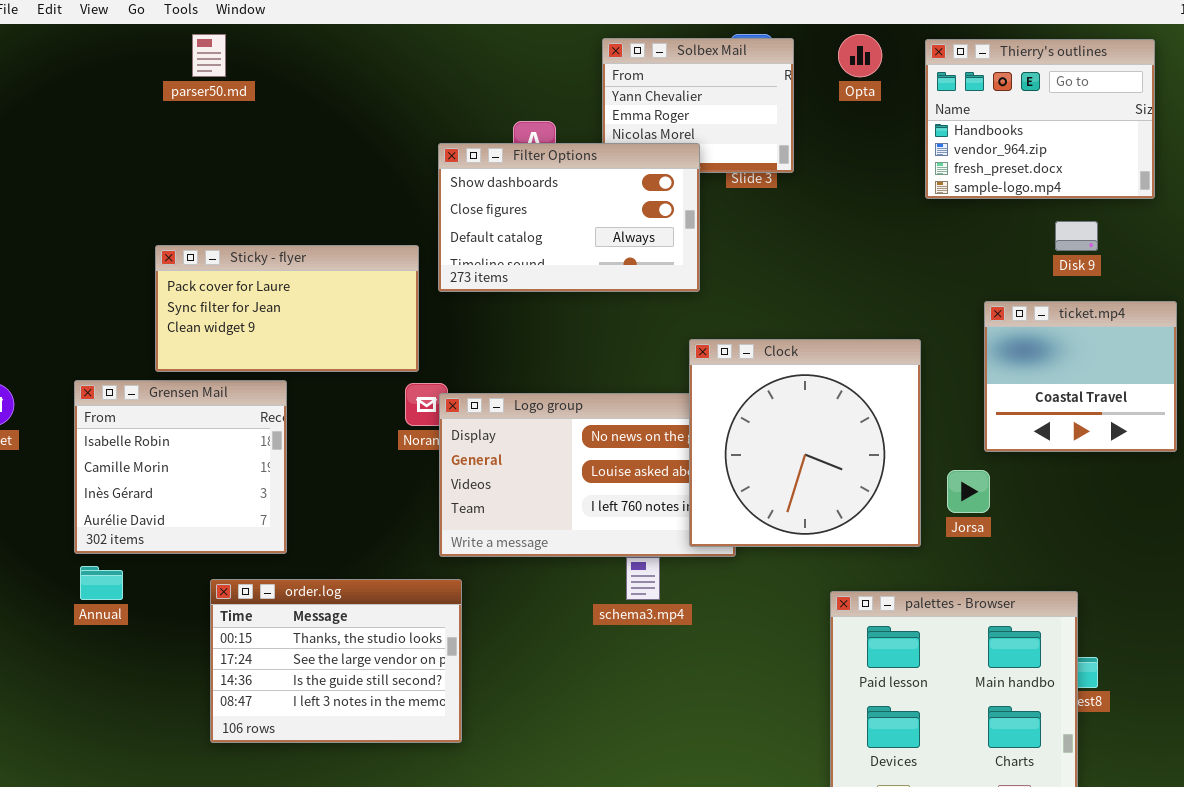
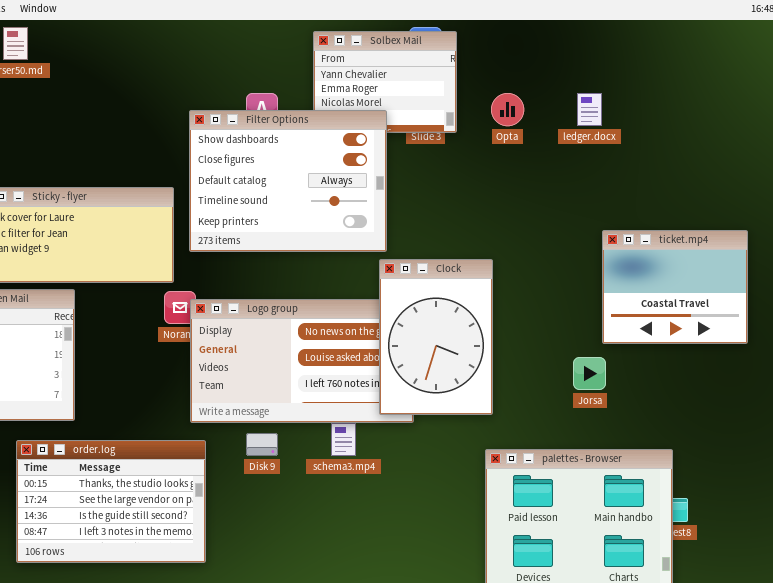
Opta: [838,34,882,77] -> [491,93,524,126], moved
Thierry's outlines: [925,39,1155,199] -> none, closed
Filter Options: [438,143,700,292] -> [189,110,387,252], resized
Disk 9: [1055,221,1098,251] -> [246,433,278,456], moved
Clock: [689,339,921,547] -> [379,259,493,415], resized

